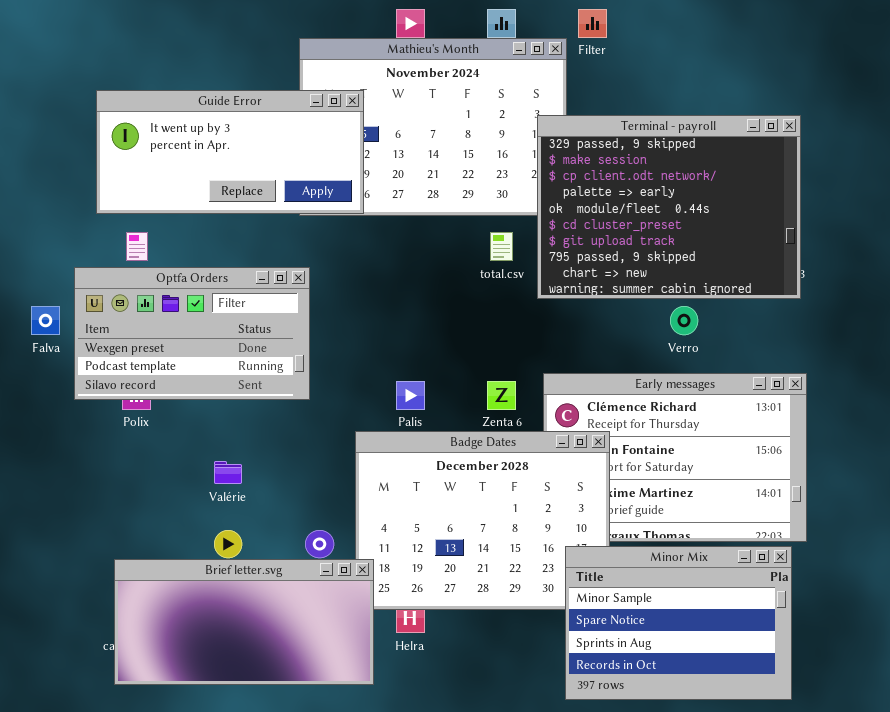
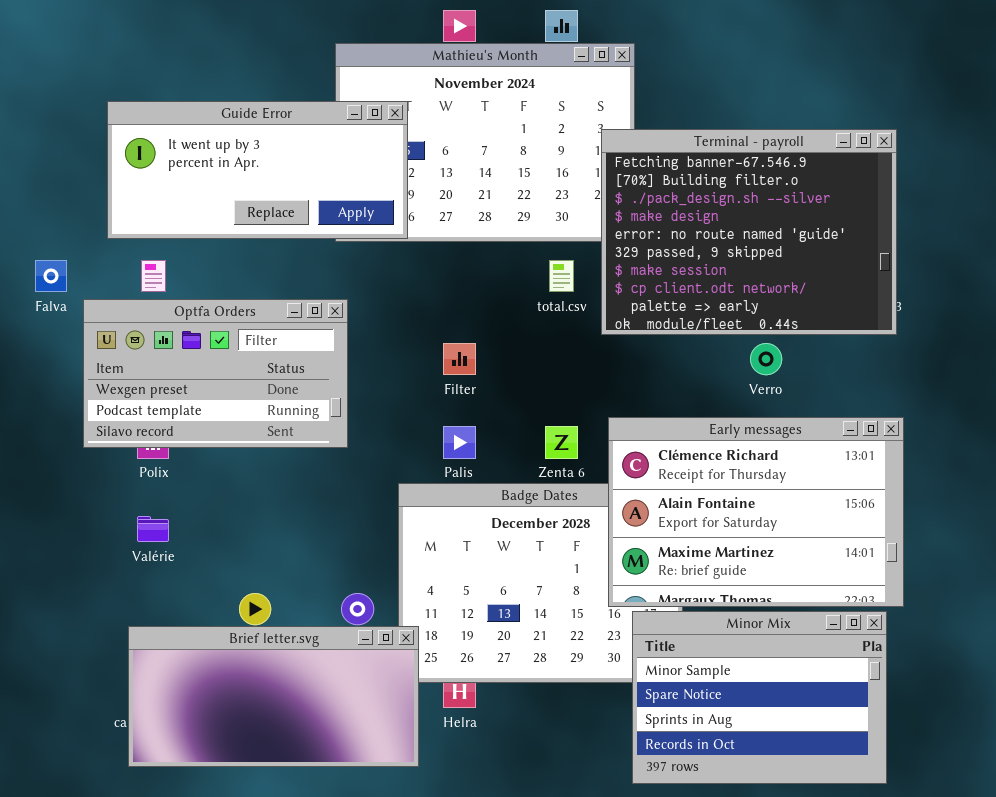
Filter: [578,9,607,38] -> [443,343,476,375], moved
Terminal - payroll: [537,115,801,299] -> [601,129,897,335], scrolled up 5 rows
Falva: [31,306,60,335] -> [35,260,67,292], moved
Early messages: [543,373,807,542] -> [608,417,904,607], raised
Valérie: [214,461,242,484] -> [137,516,169,542], moved

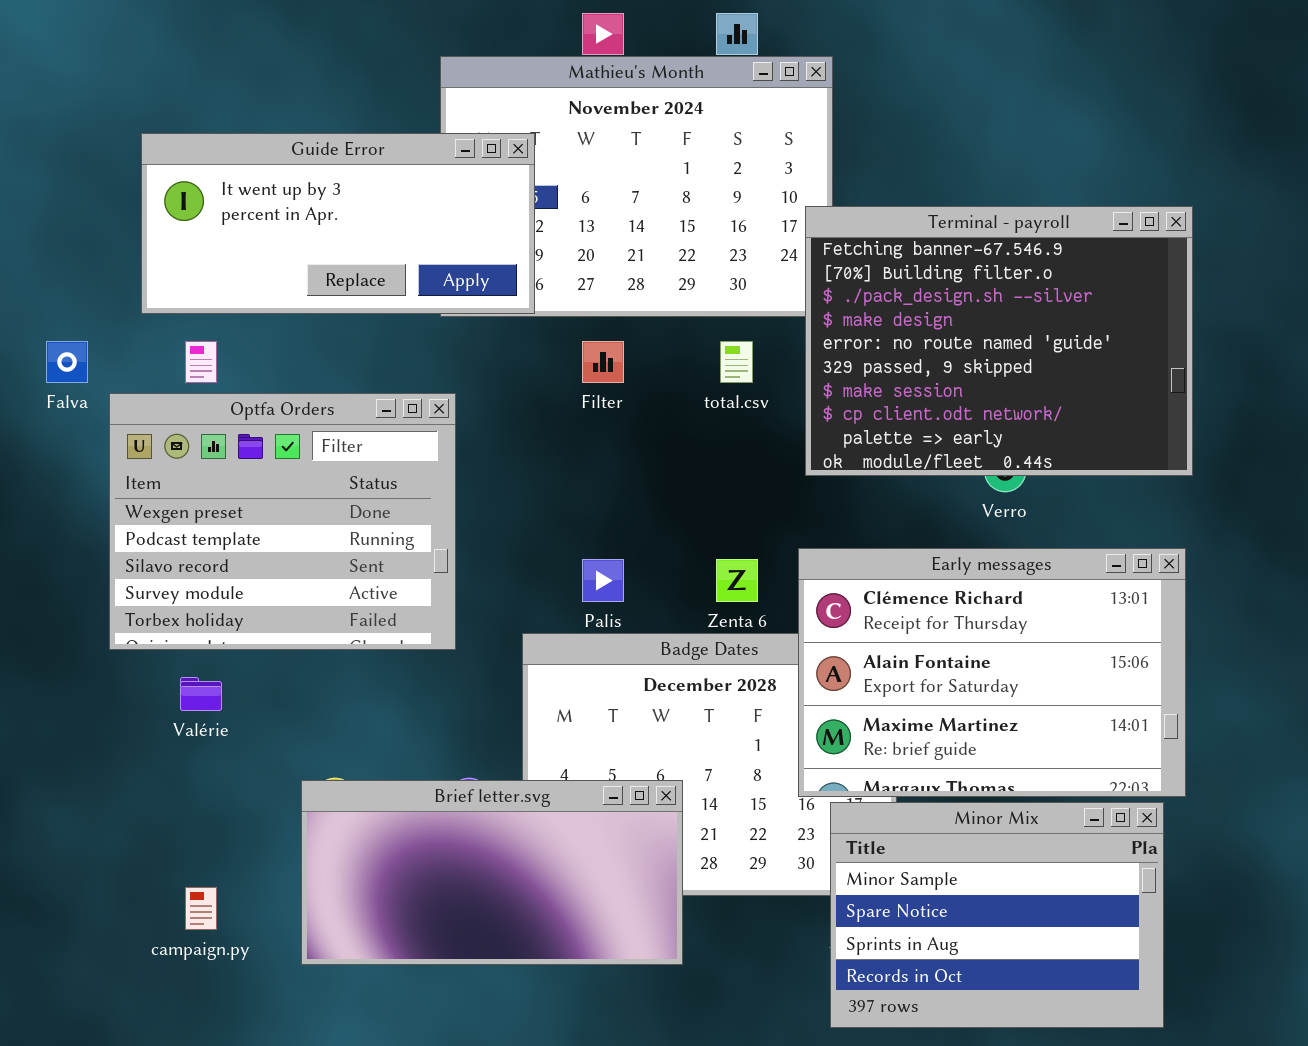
Terminal - payroll: [601,129,897,335] -> [805,206,1193,476], moved
Optfa Orders: [83,299,348,448] -> [109,393,456,650], resized
Filter: [443,343,476,375] -> [582,341,624,383], moved
Brief letter.svg: [128,626,419,767] -> [301,780,683,965], moved

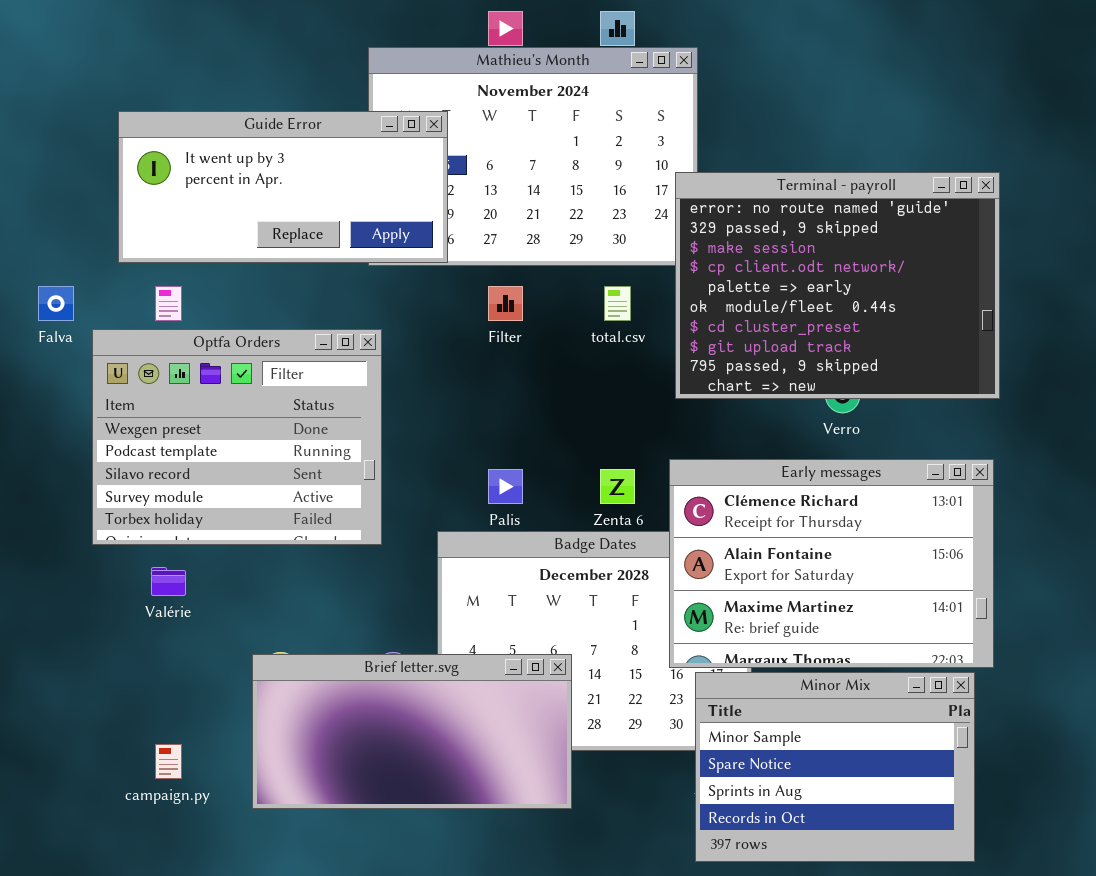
Terminal - payroll: [805,206,1193,476] -> [675,172,1000,399], scrolled down 4 rows

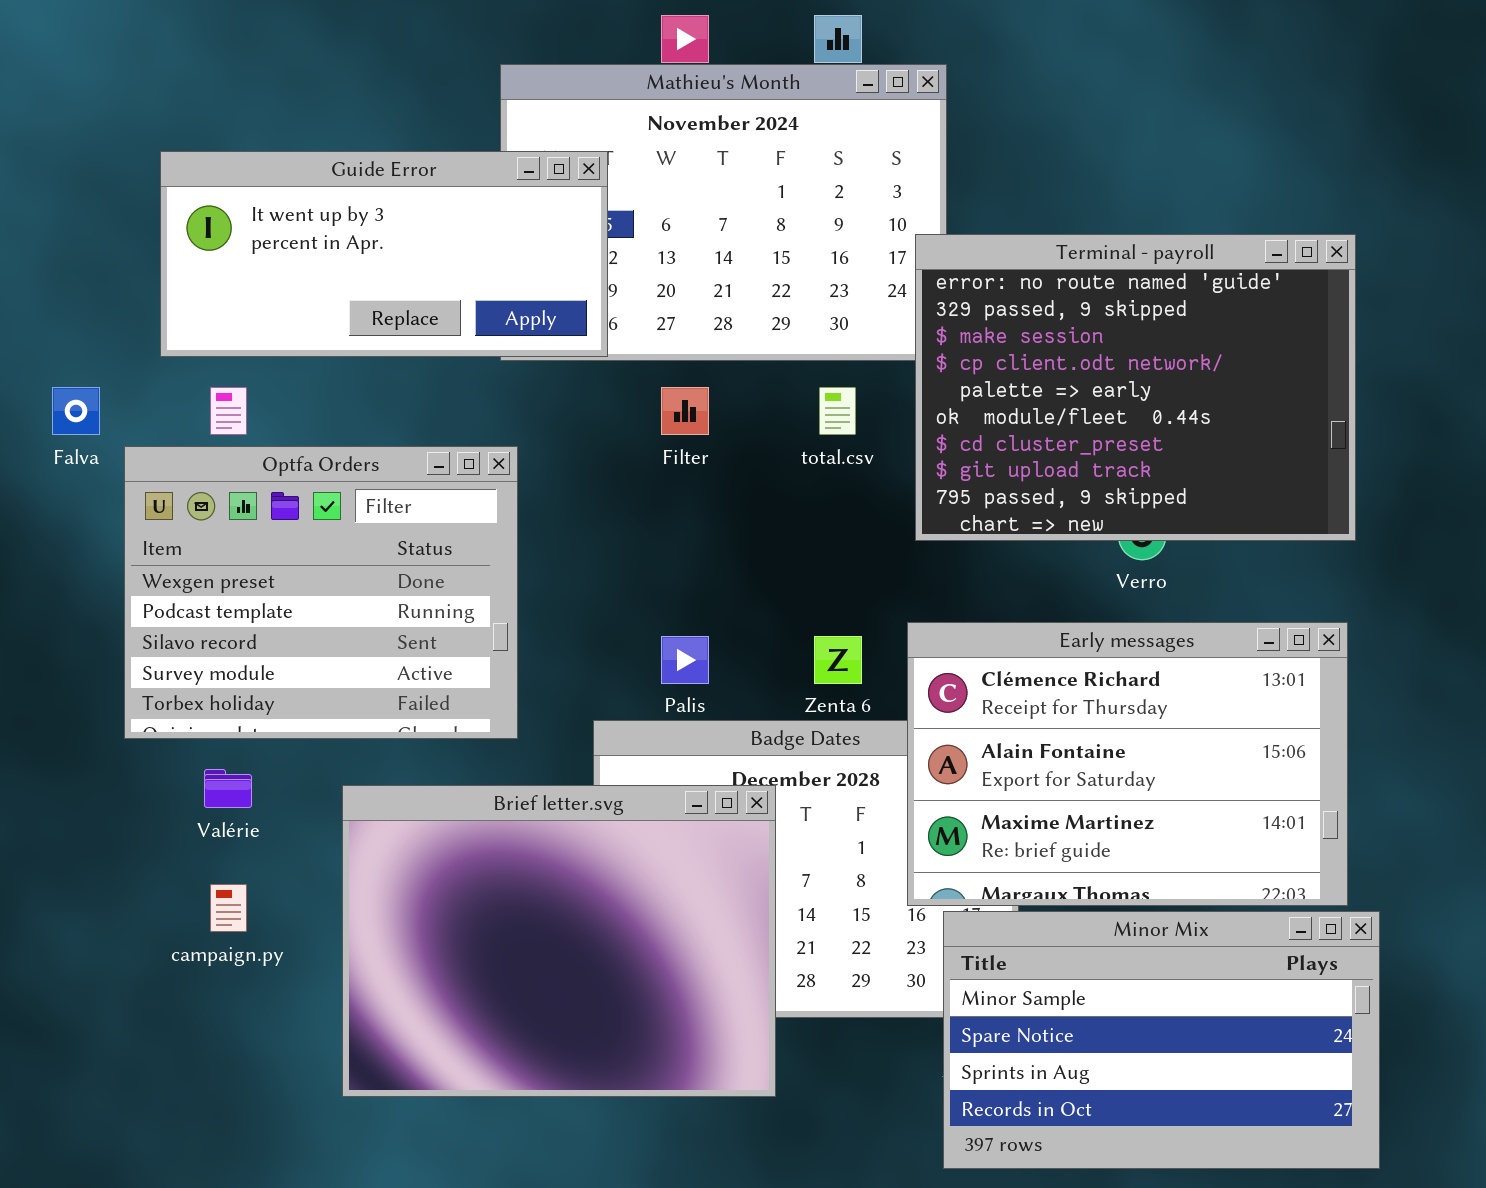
Brief letter.svg: [252,654,572,809] -> [342,785,776,1097], resized
Minor Mix: [695,672,975,862] -> [943,911,1380,1169], resized
campaign.py: [155,744,182,779] -> [210,884,247,932], moved

